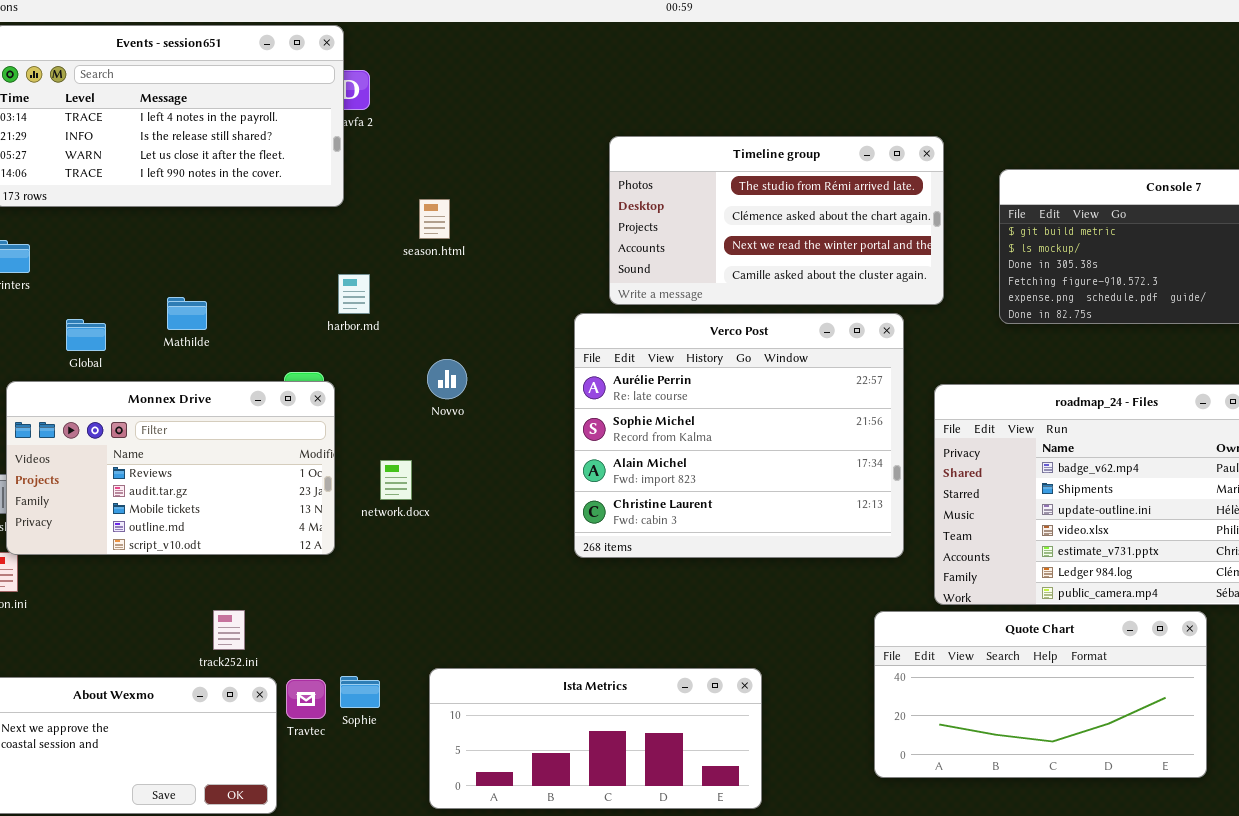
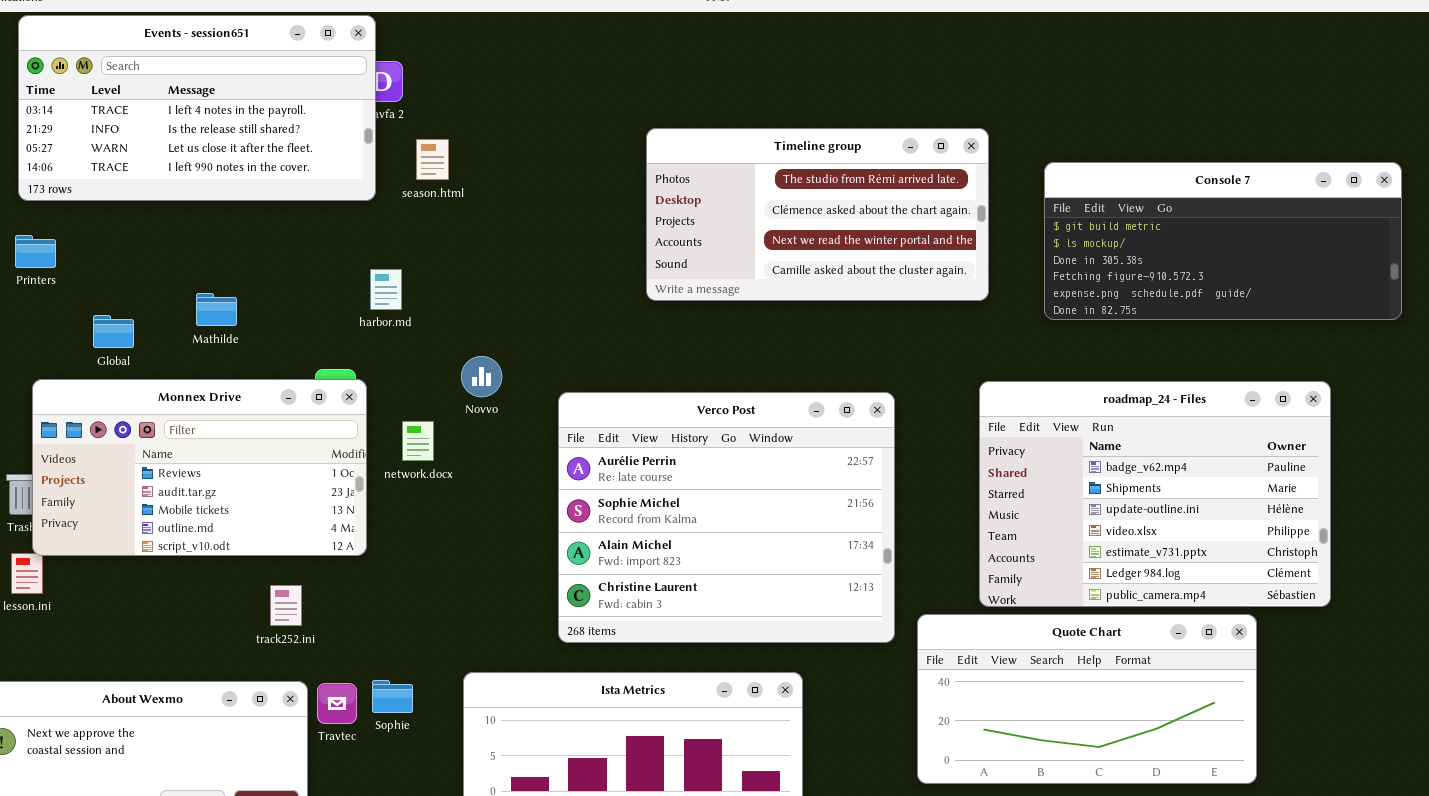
season.html: [419,199,450,239] -> [416,139,449,180], moved
Verco Post: [574,313,904,558] -> [558,392,895,643], moved
network.docx: [380,460,412,500] -> [402,421,434,461], moved
track252.ini: [213,610,245,650] -> [270,585,302,626], moved

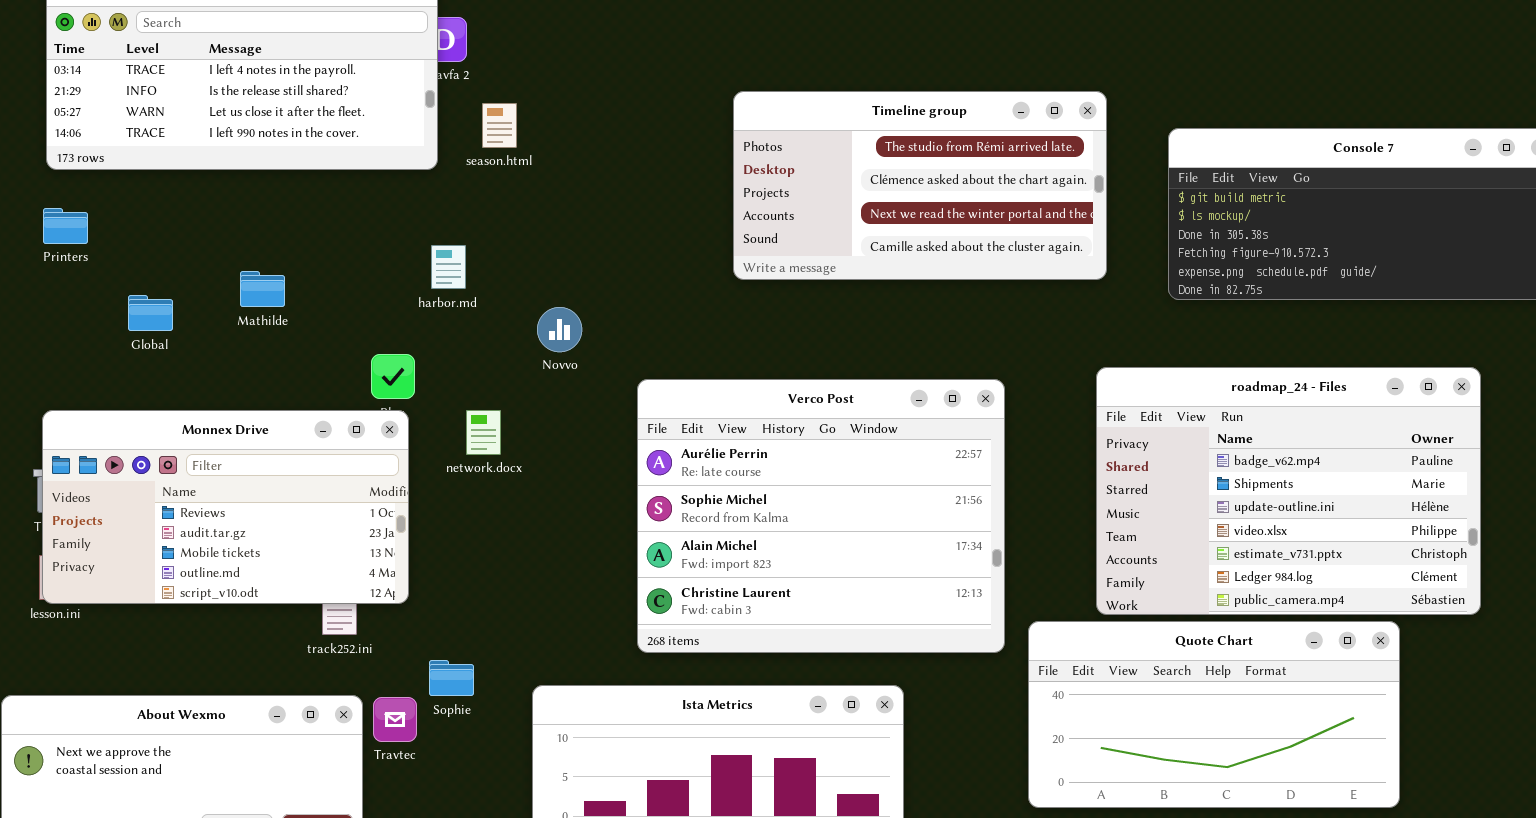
Novvo: [461,356,502,397] -> [537,307,582,352], moved
Monnex Drive: [32,379,367,556] -> [42,410,409,604], moved
Sophie: [372,680,413,713] -> [429,660,474,696], moved

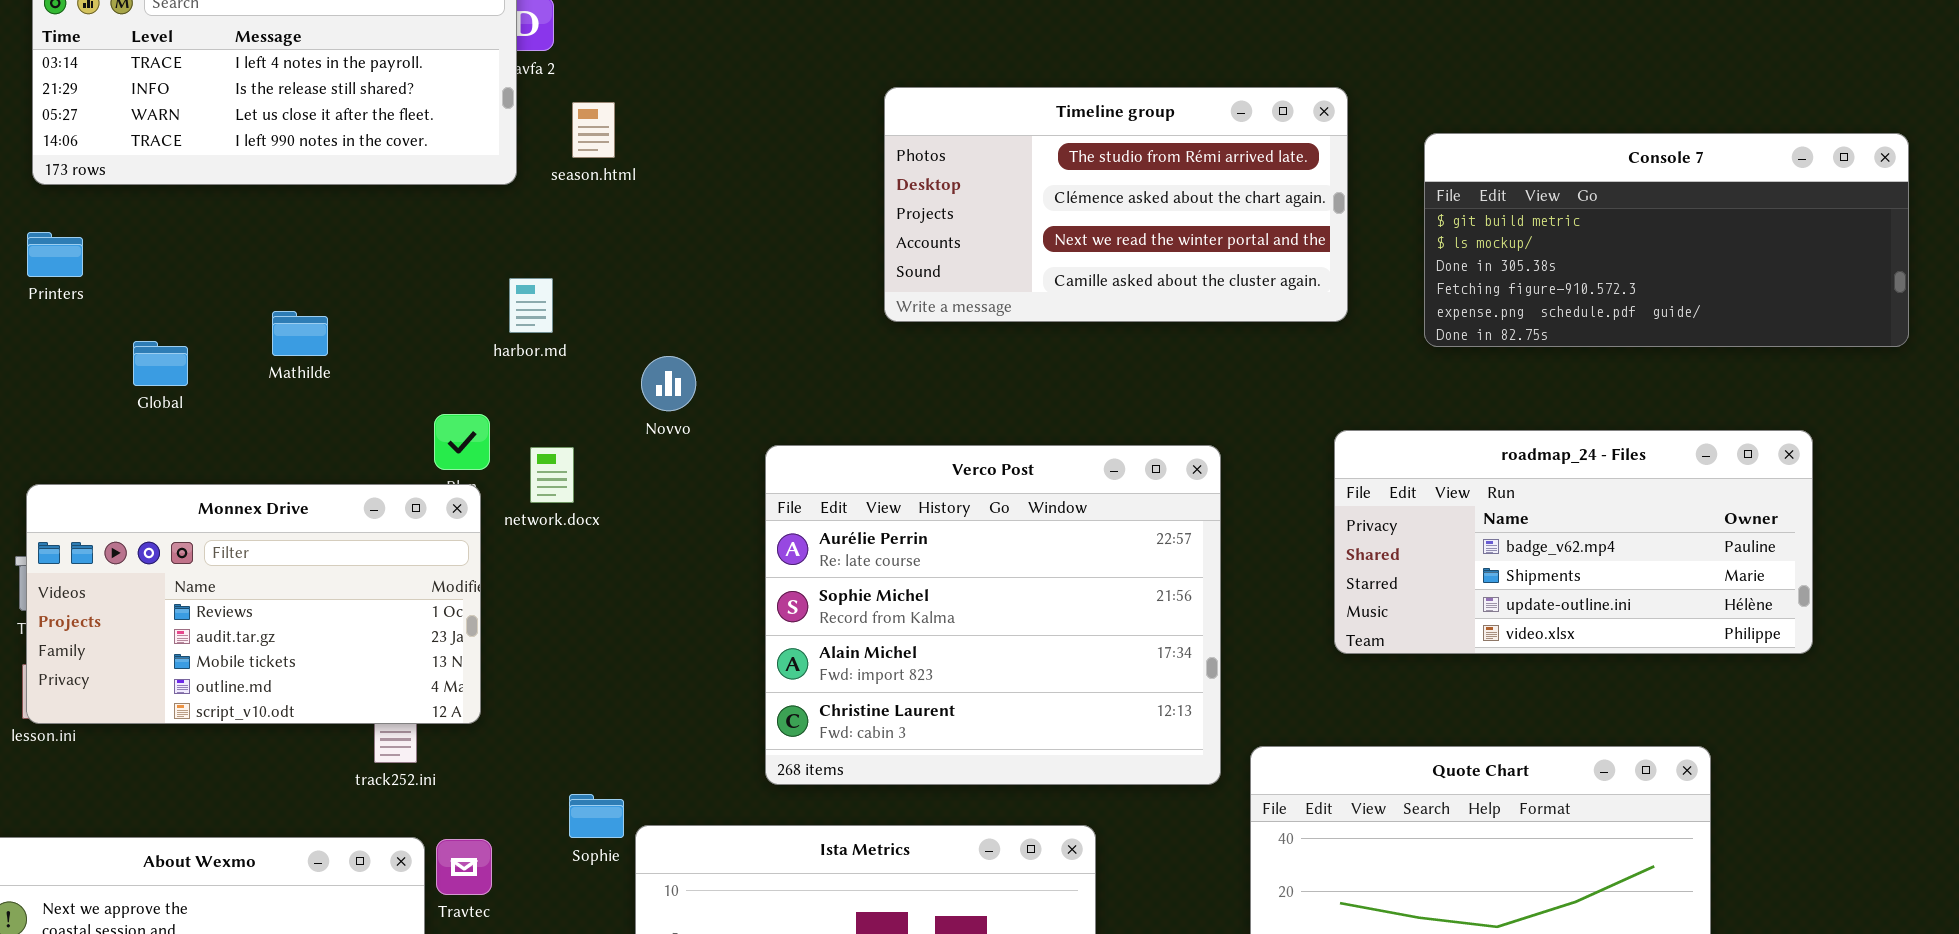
roadmap_24 - Files: [1096,367,1481,615] -> [1334,430,1813,654], resized
network.docx: [466,410,501,455] -> [530,447,574,503], moved
Sophie: [429,660,474,696] -> [569,794,624,838], moved

